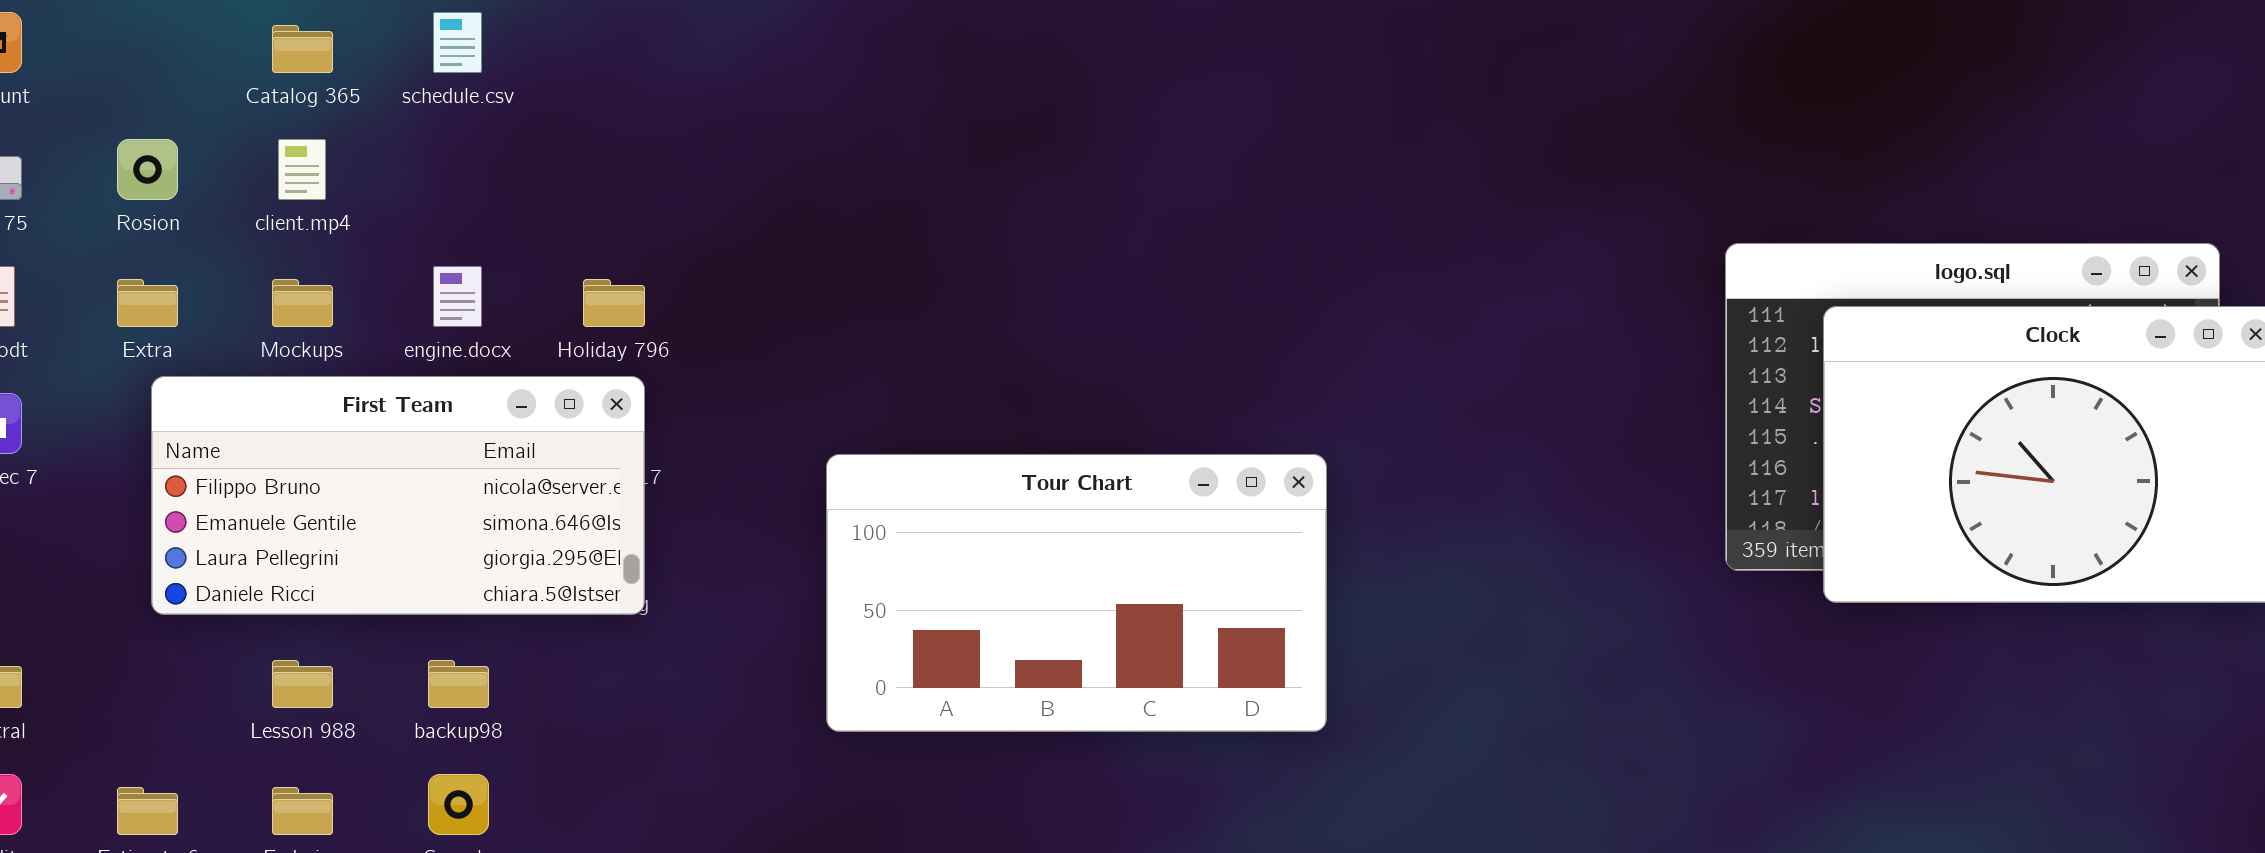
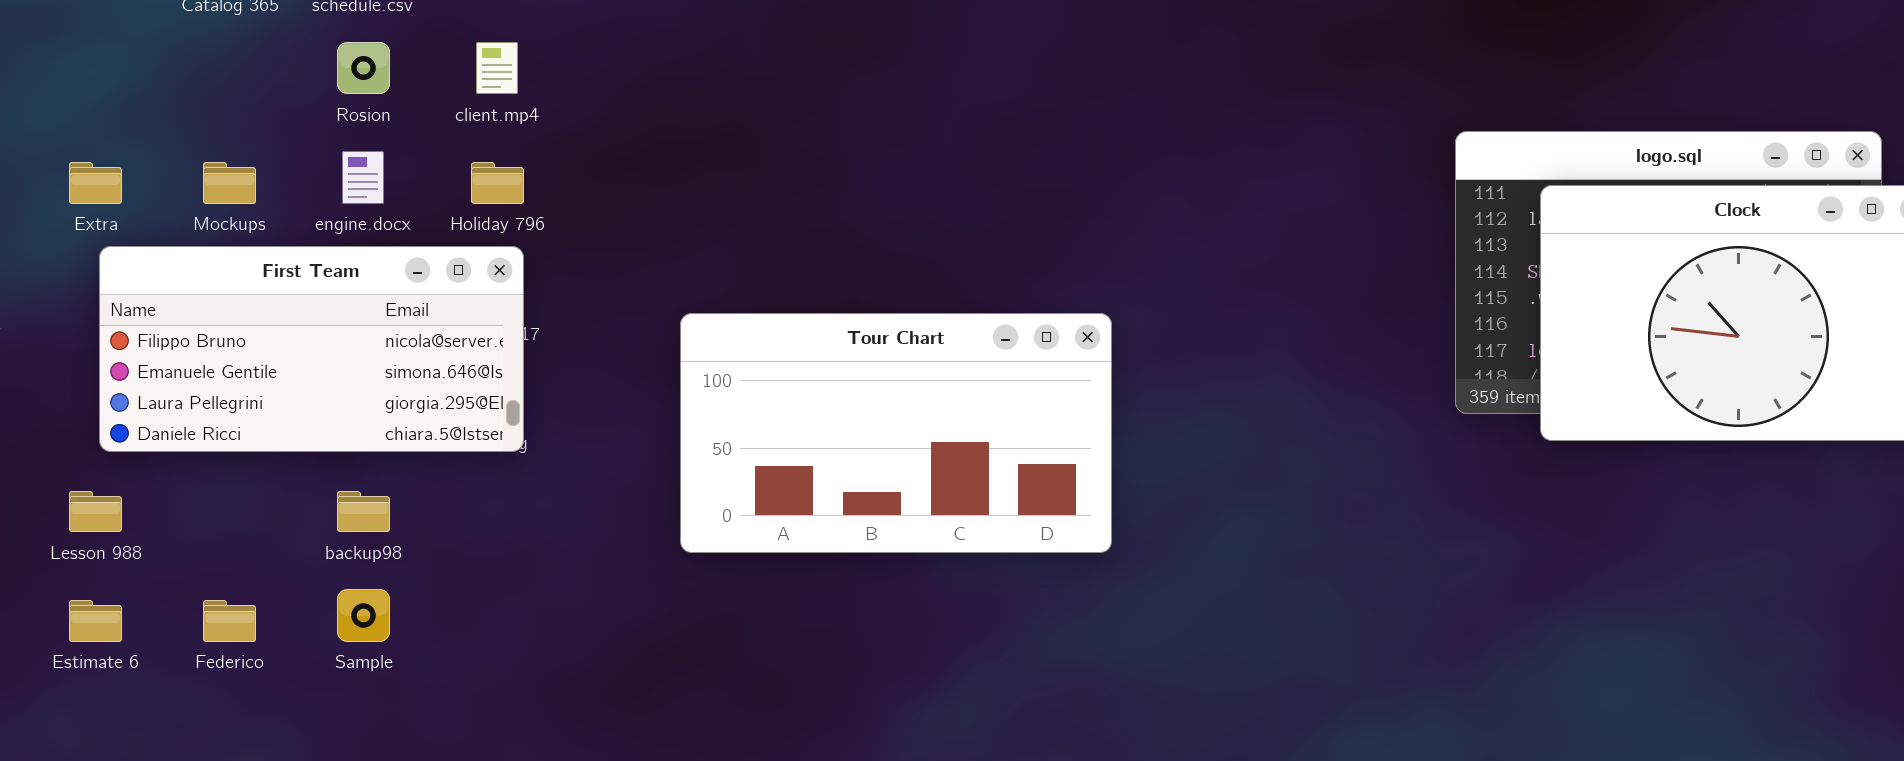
Rosion: [117,139,178,200] -> [337,42,390,94], moved
client.mp4: [278,139,326,200] -> [476,42,518,94], moved
Lesson 988: [272,660,333,708] -> [69,491,122,532], moved

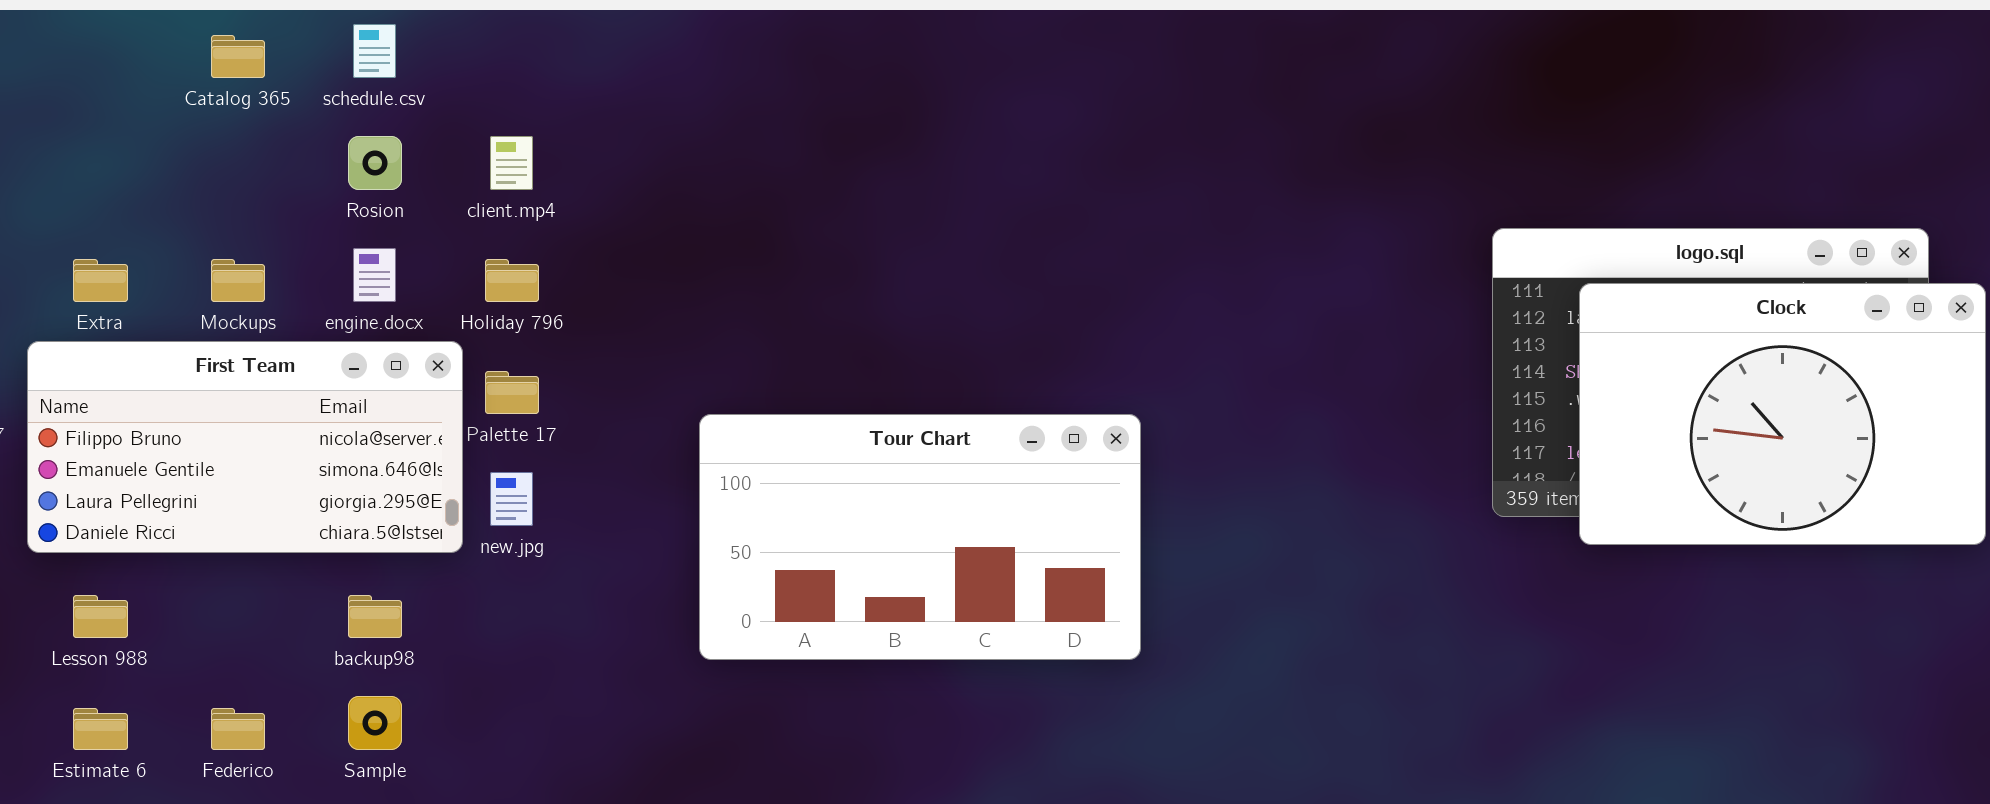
First Team: [99,246,524,452] -> [27,341,463,553], moved

